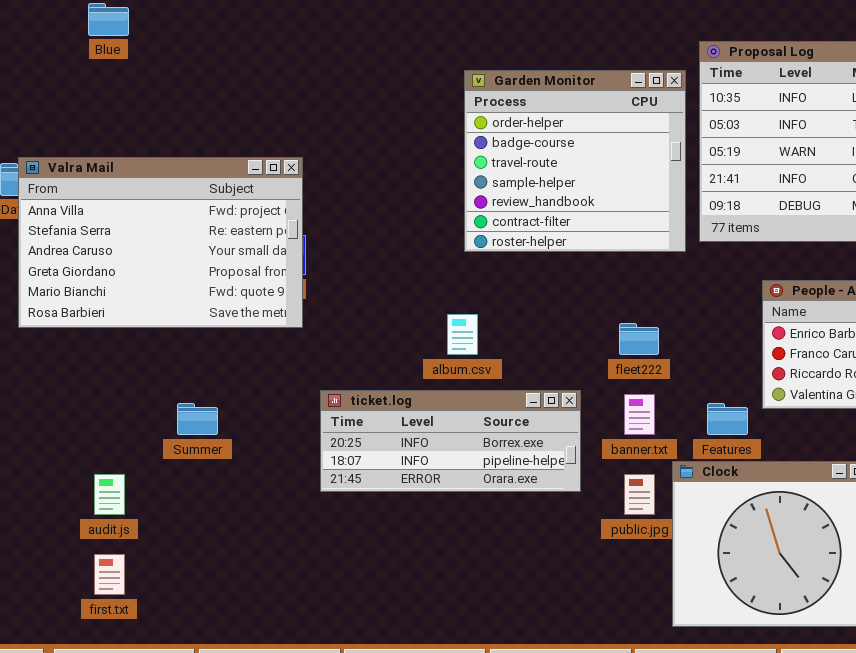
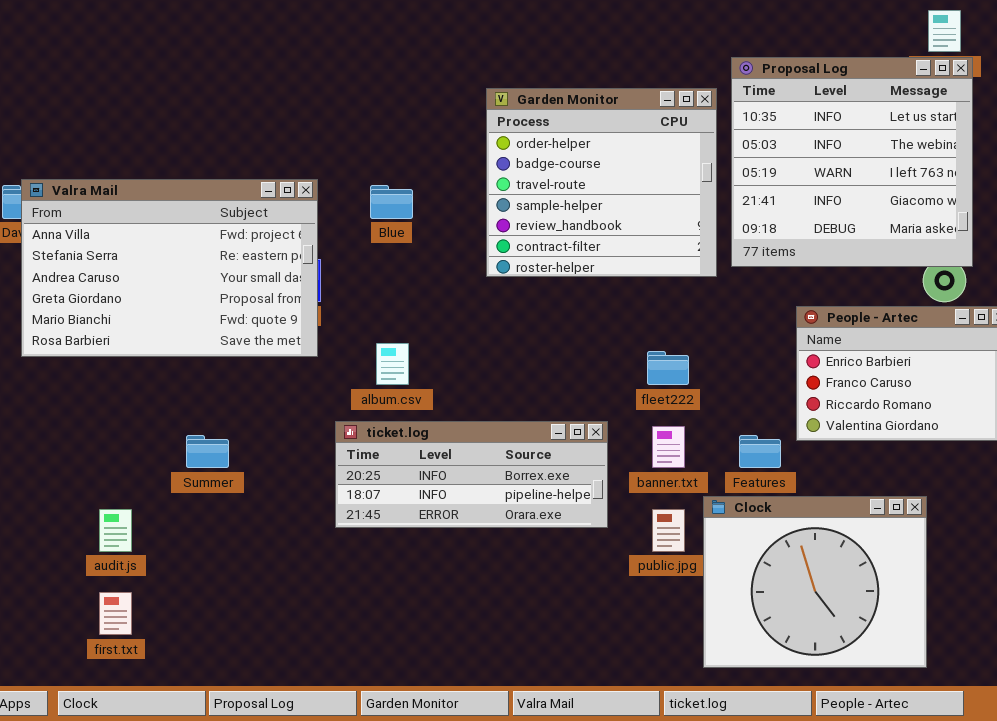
Blue: [88,3,129,36] -> [370,185,413,219], moved
album.csv: [447,314,478,355] -> [376,343,409,385], moved

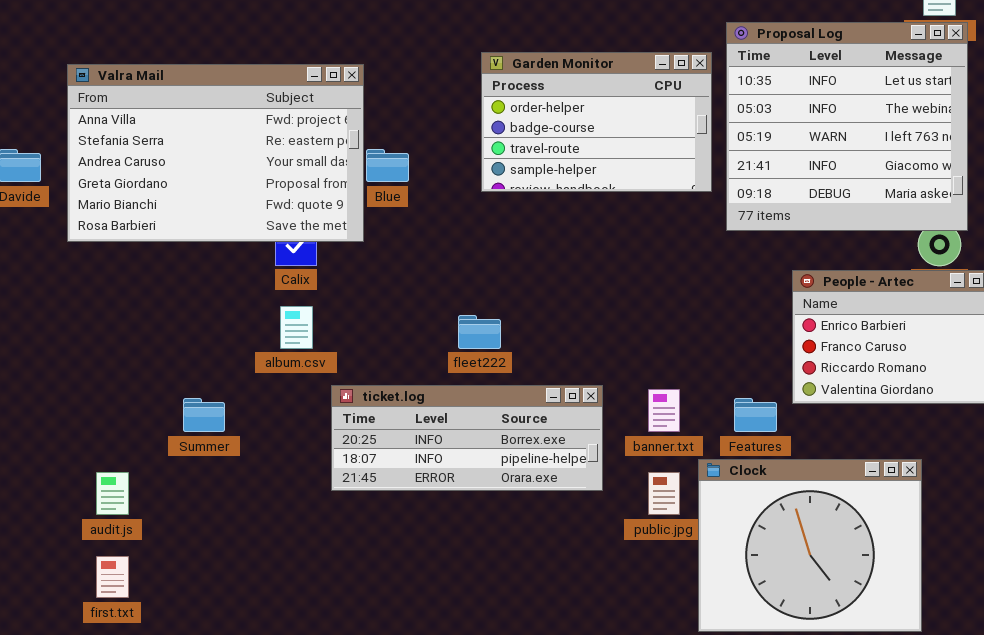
Garden Monitor: [486,88,717,277] -> [481,52,712,192], resized
Valra Mail: [21,179,318,357] -> [67,64,364,242], moved
album.csv: [376,343,409,385] -> [280,306,313,349], moved
fleet222: [647,351,689,385] -> [458,315,501,349], moved

